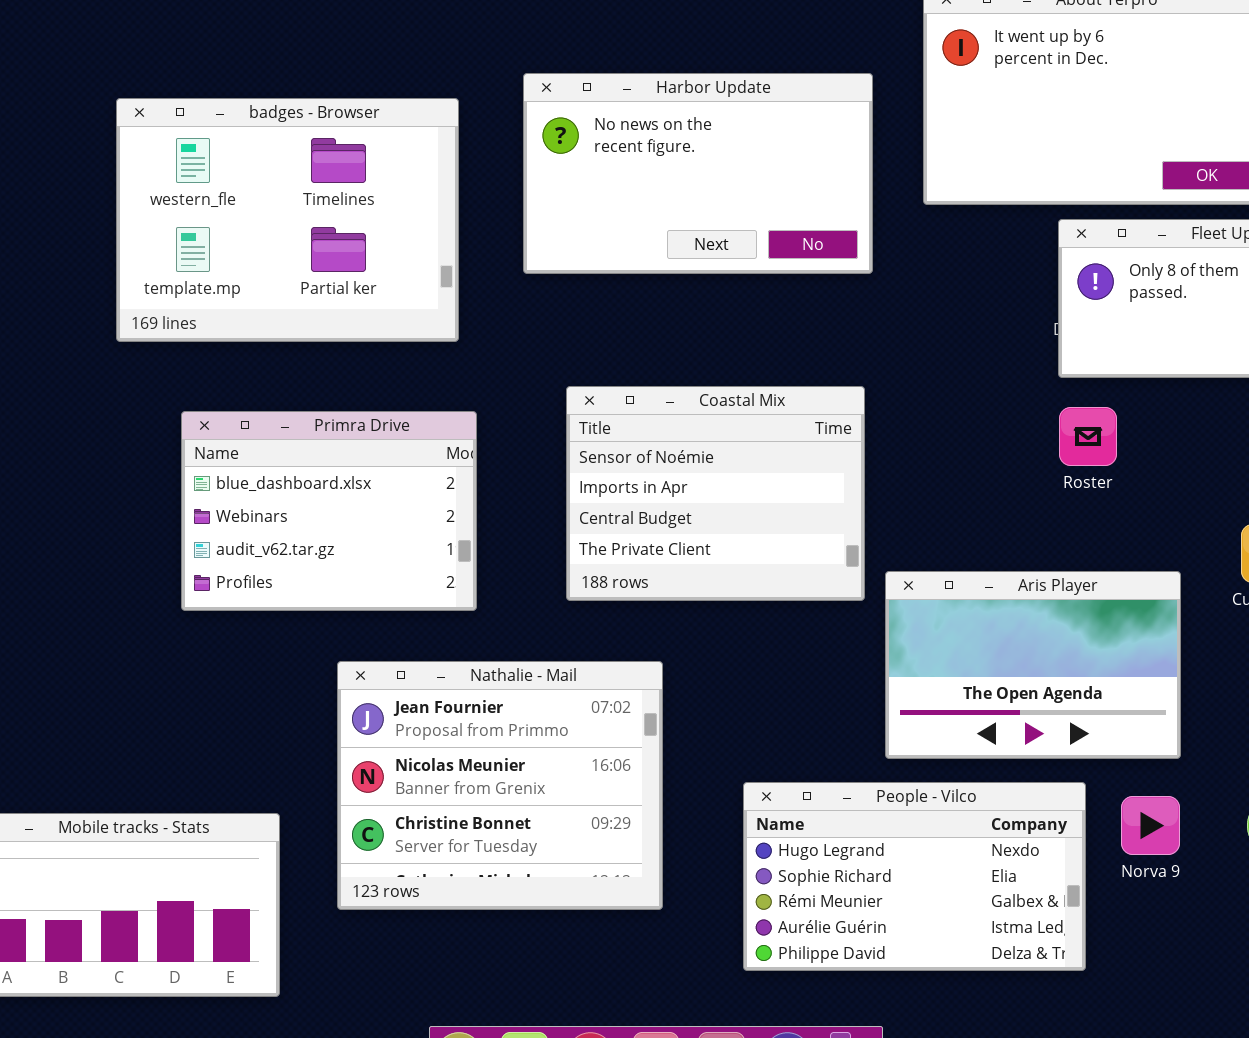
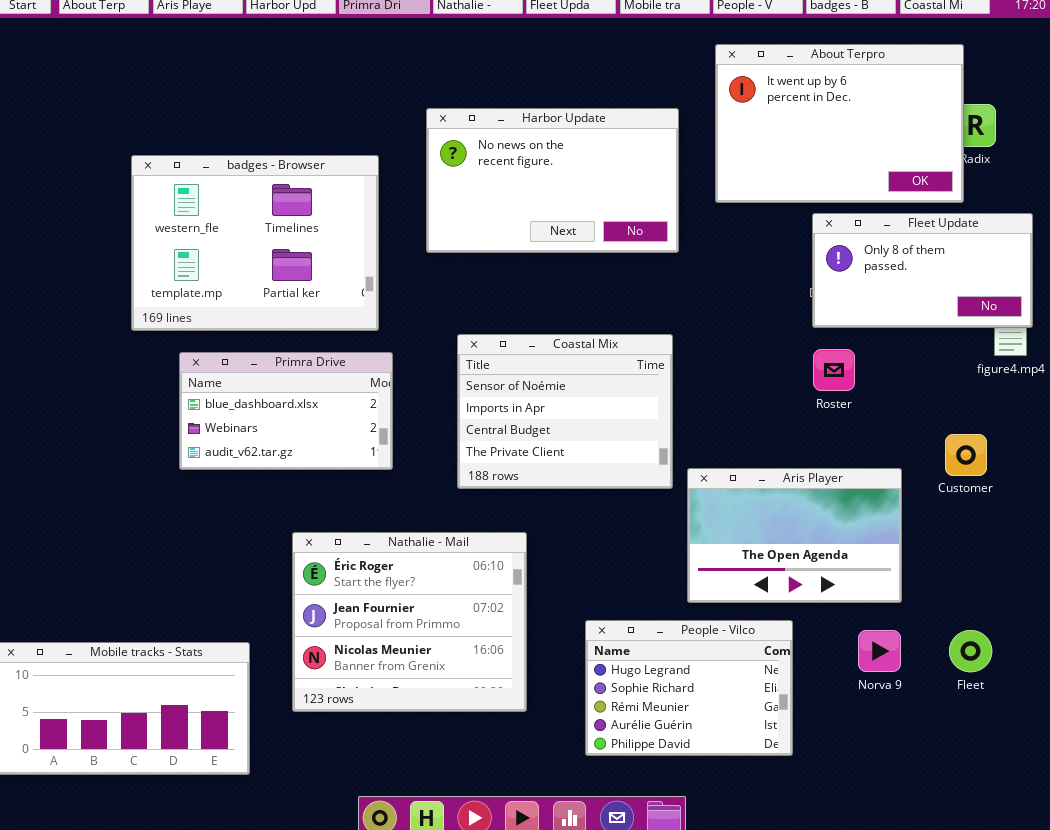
badges - Browser: [116,98,459,342] -> [131,155,379,331], moved
Primra Drive: [181,411,477,611] -> [179,352,393,470], resized
Nathalie - Mail: [337,661,663,910] -> [292,532,527,712], scrolled up 1 row
People - Vilco: [743,782,1086,971] -> [585,620,793,756], resized

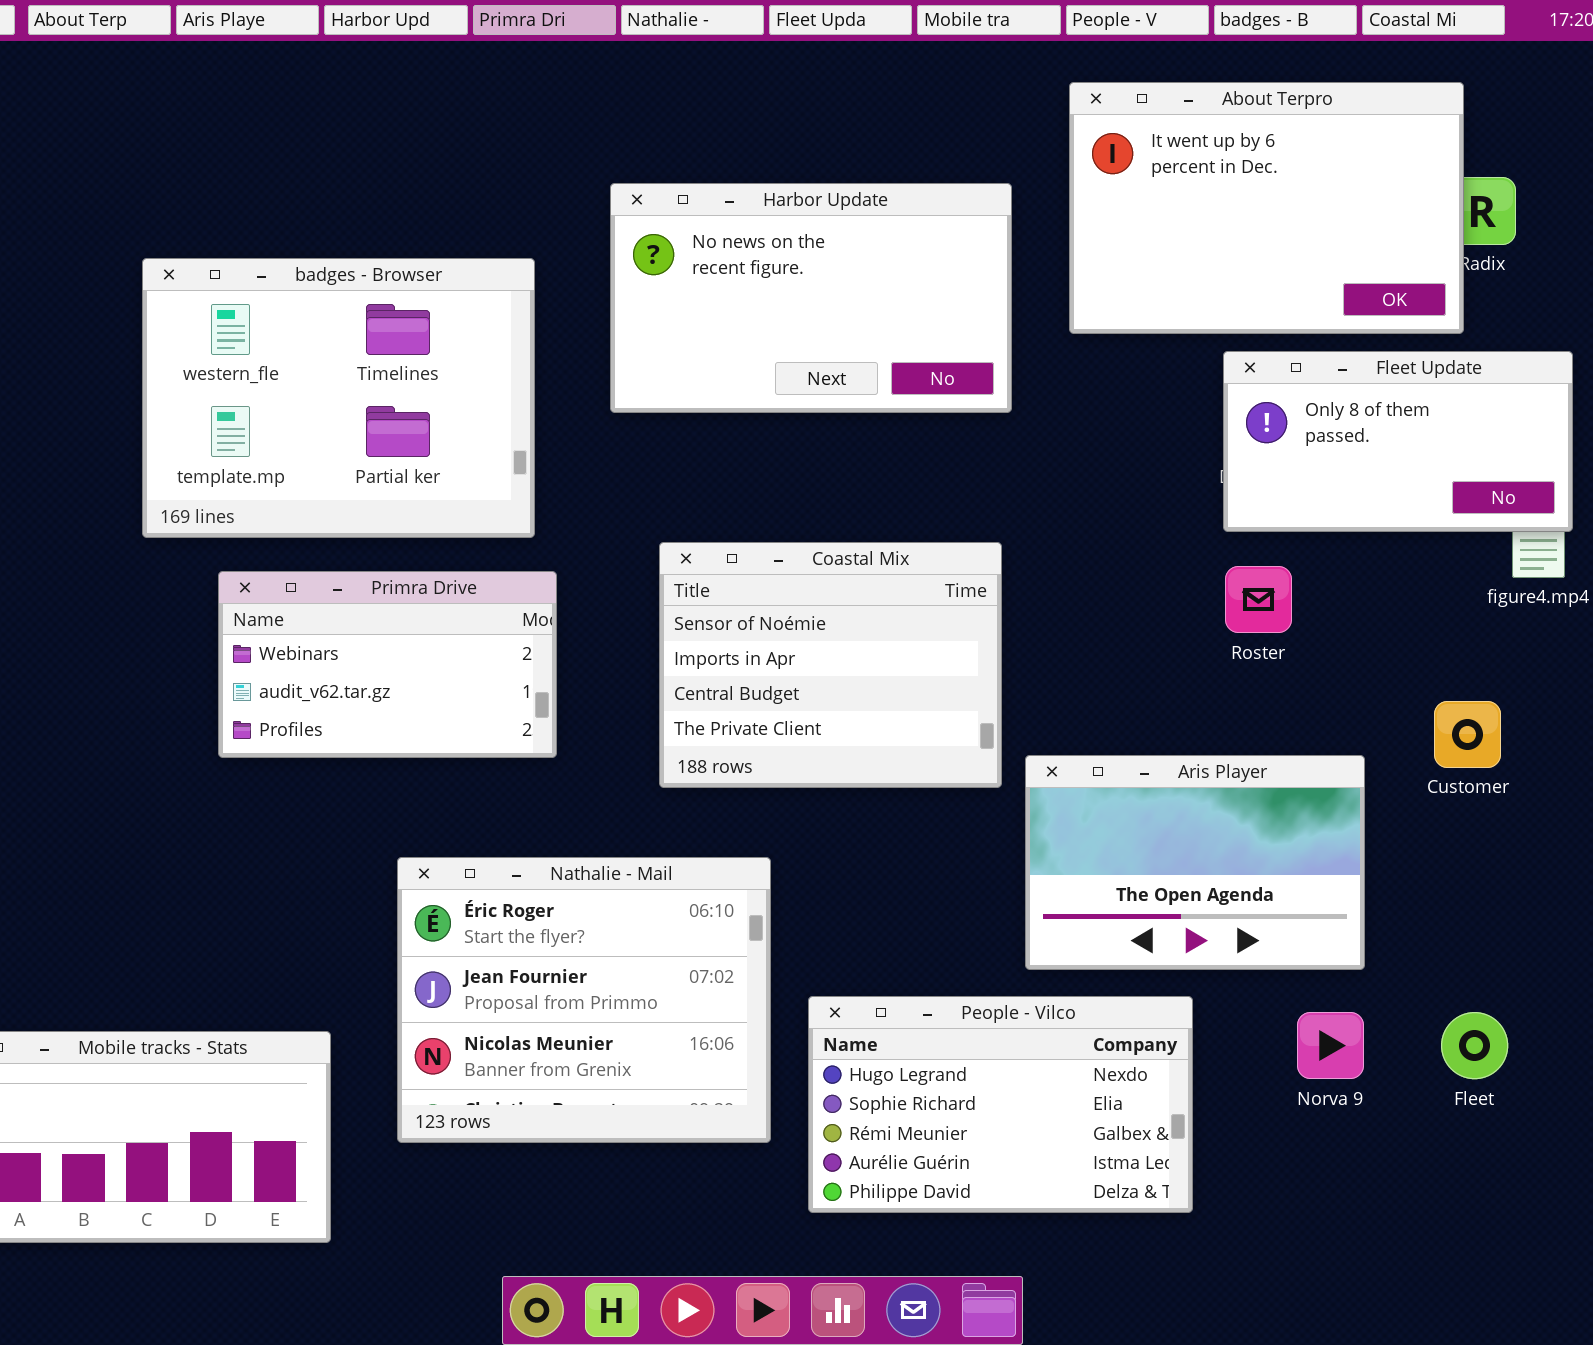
Primra Drive: [179,352,393,470] -> [218,571,557,758], scrolled down 1 row
People - Vilco: [585,620,793,756] -> [808,996,1193,1213], resized

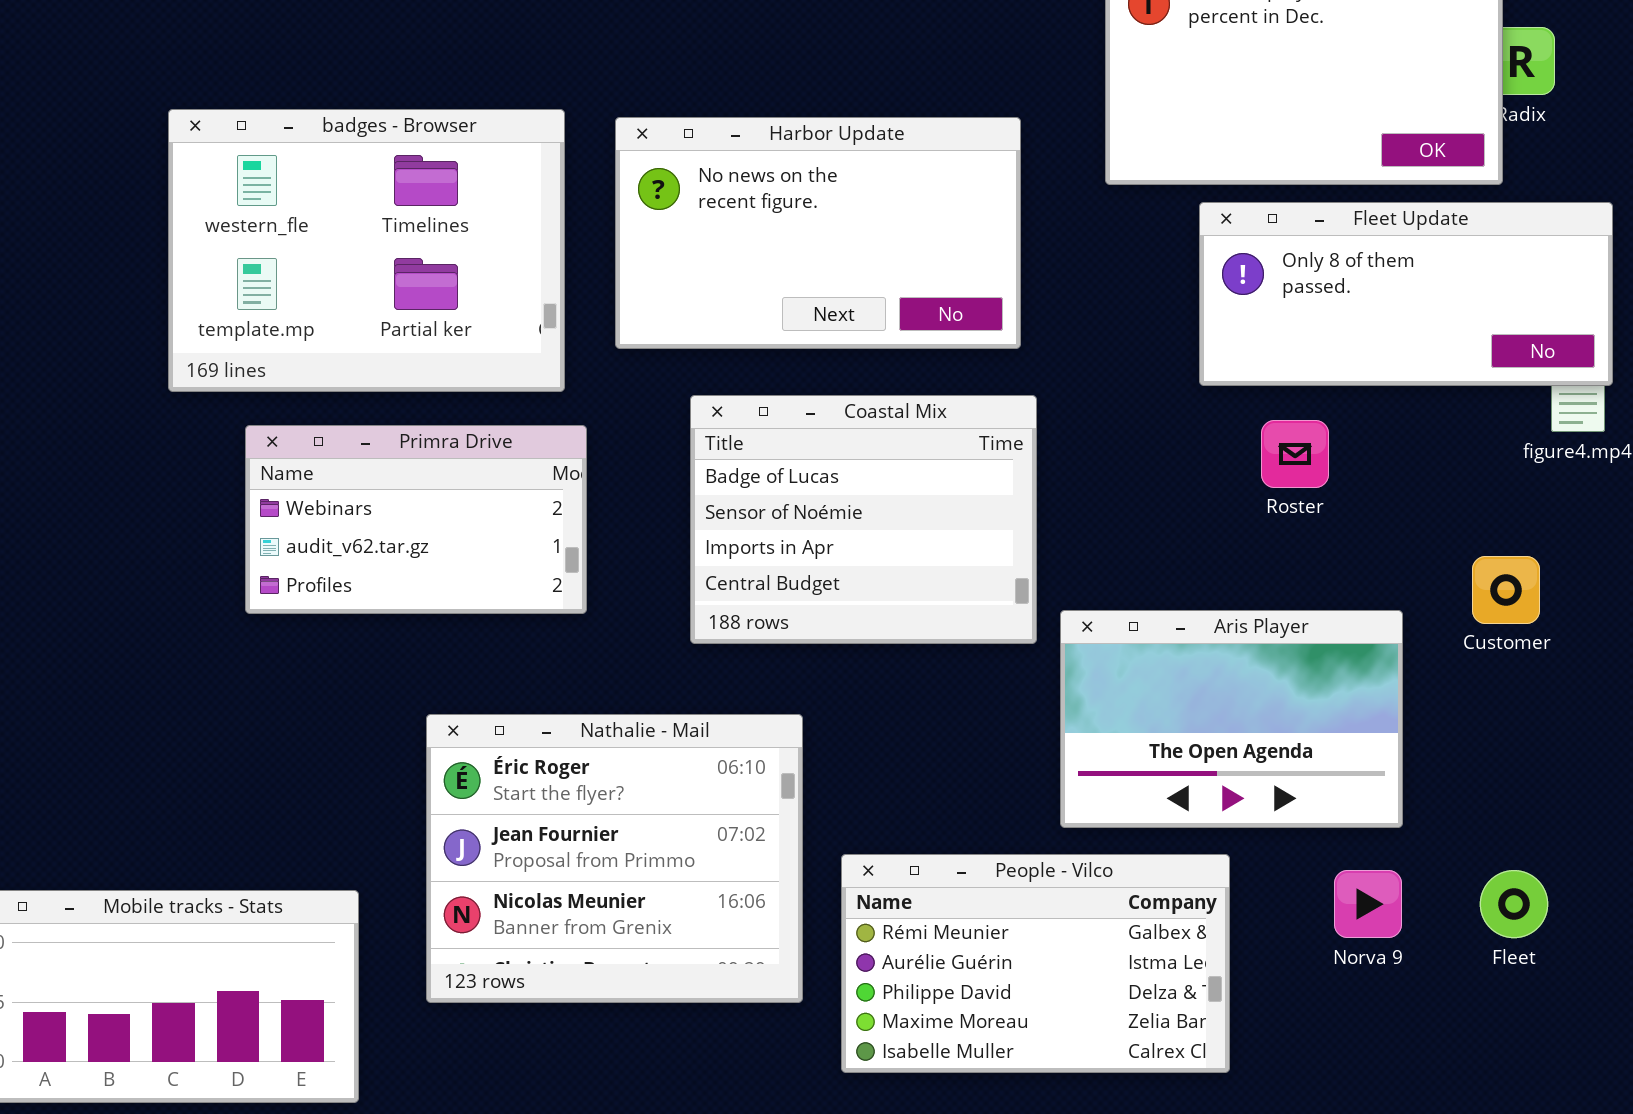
Harbor Update: [610,183,1012,413] -> [615,117,1021,349], moved
Fleet Update: [1223,351,1573,532] -> [1199,202,1613,386], resized
Coastal Mix: [659,542,1002,788] -> [690,395,1037,644], scrolled up 1 row
People - Vilco: [808,996,1193,1213] -> [841,854,1230,1073], scrolled down 2 rows

